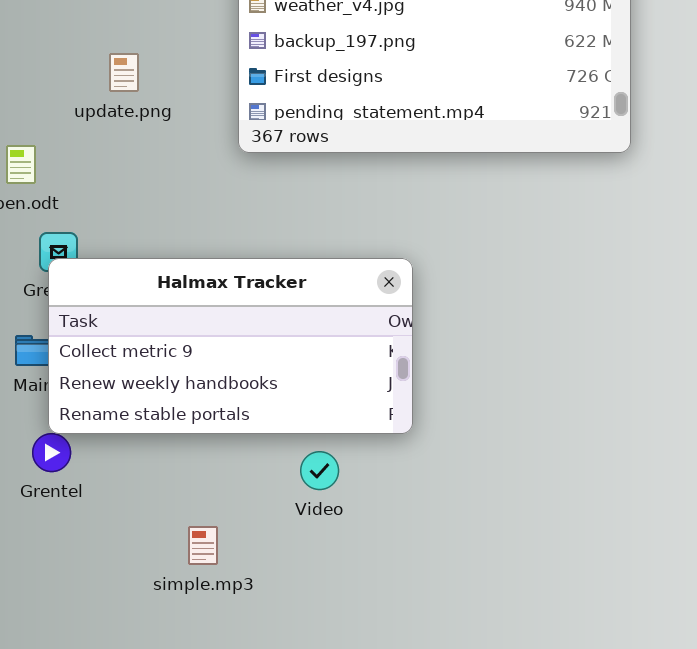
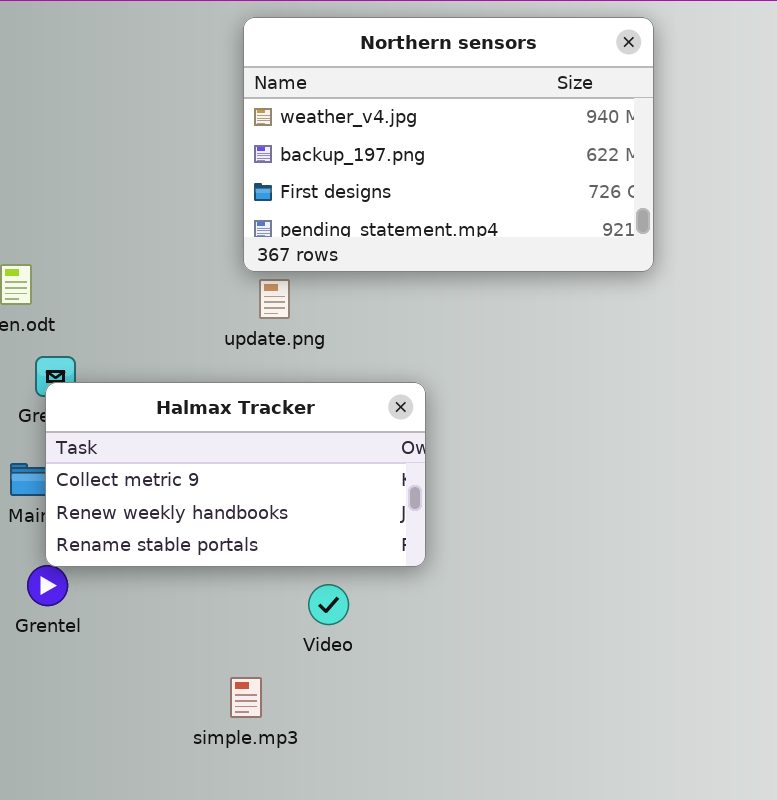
update.png: [109,53,139,92] -> [259,279,290,319], moved
simple.mp3: [188,526,218,565] -> [230,677,262,718], moved

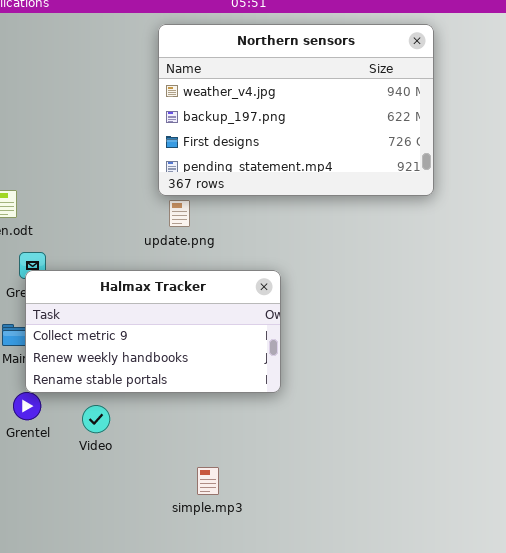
Video: [308,584,349,625] -> [82,405,110,433], moved
simple.mp3: [230,677,262,718] -> [197,467,219,495], moved

